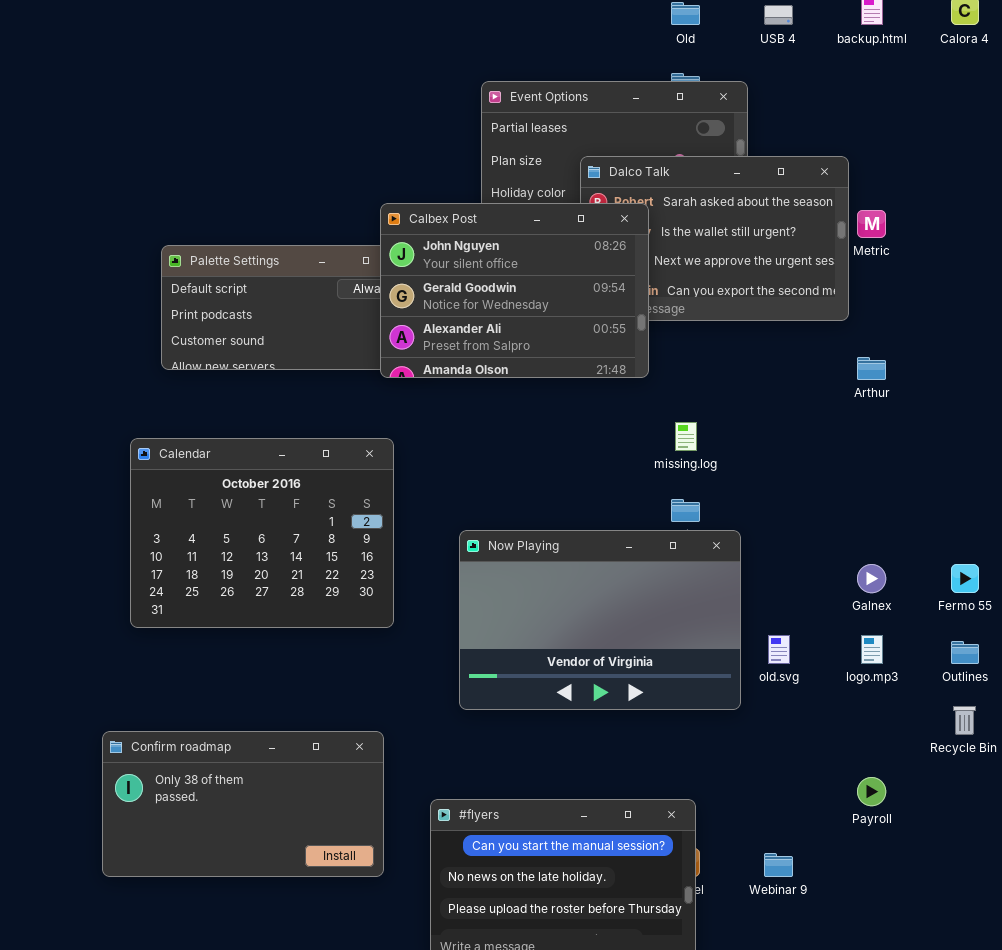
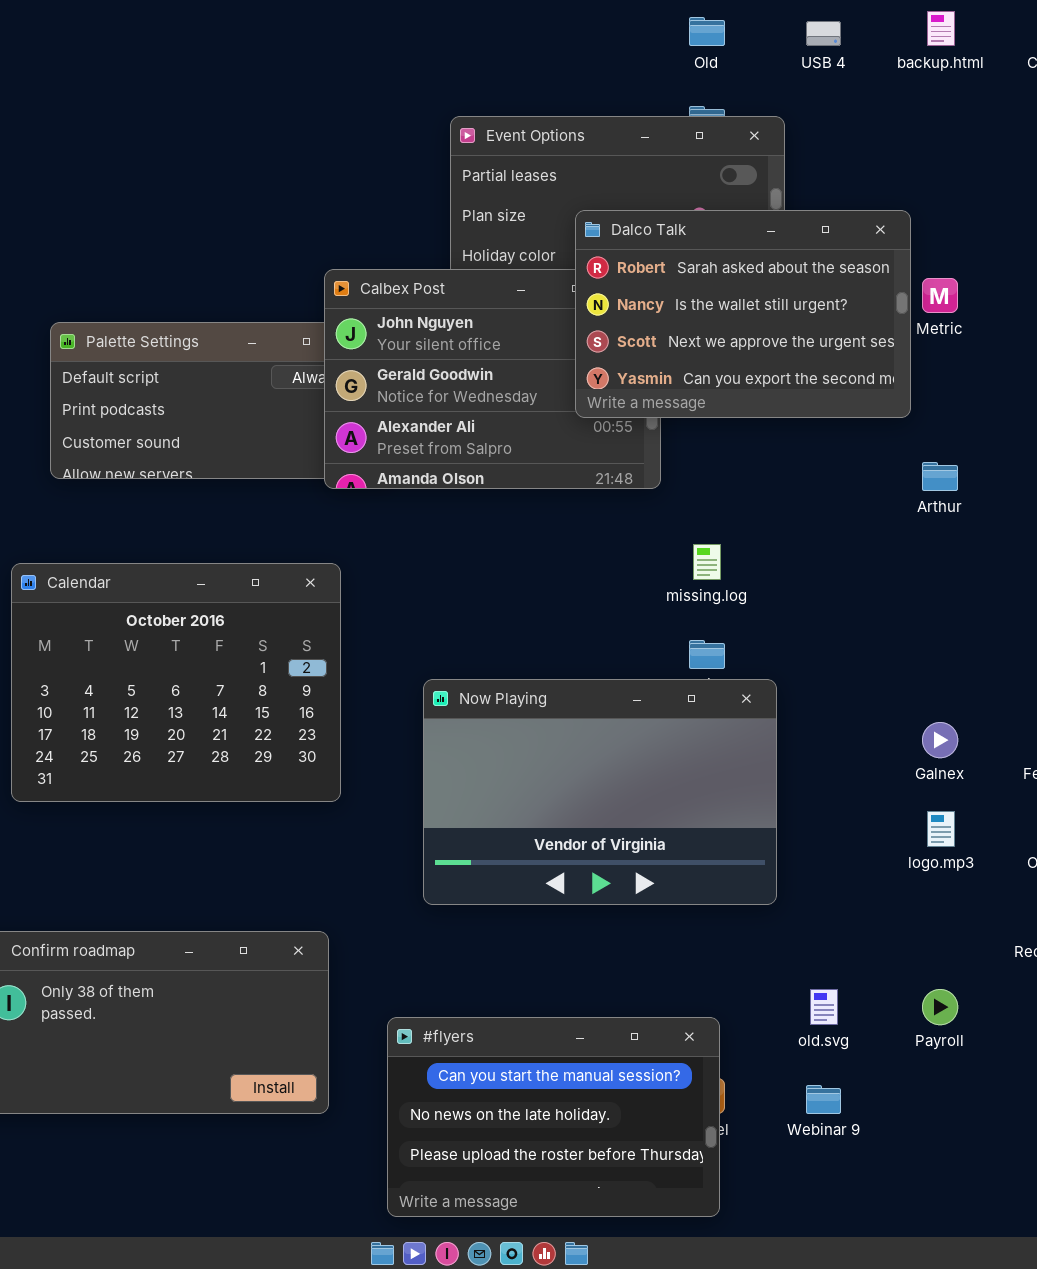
Dalco Talk: [580,156,849,321] -> [575,210,911,418], raised
old.svg: [768,635,790,664] -> [810,989,838,1025], moved

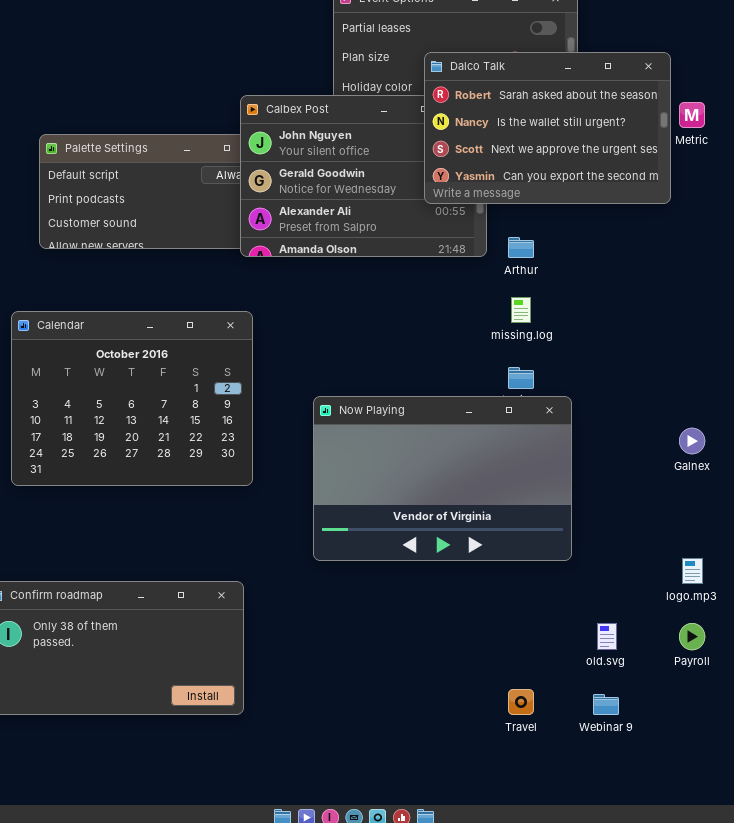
Arthur: [922,462,958,491] -> [508,237,534,258], moved
logo.mp3: [927,811,955,847] -> [682,558,703,584], moved
#flyers: [387,1017,720,1217] -> none, closed

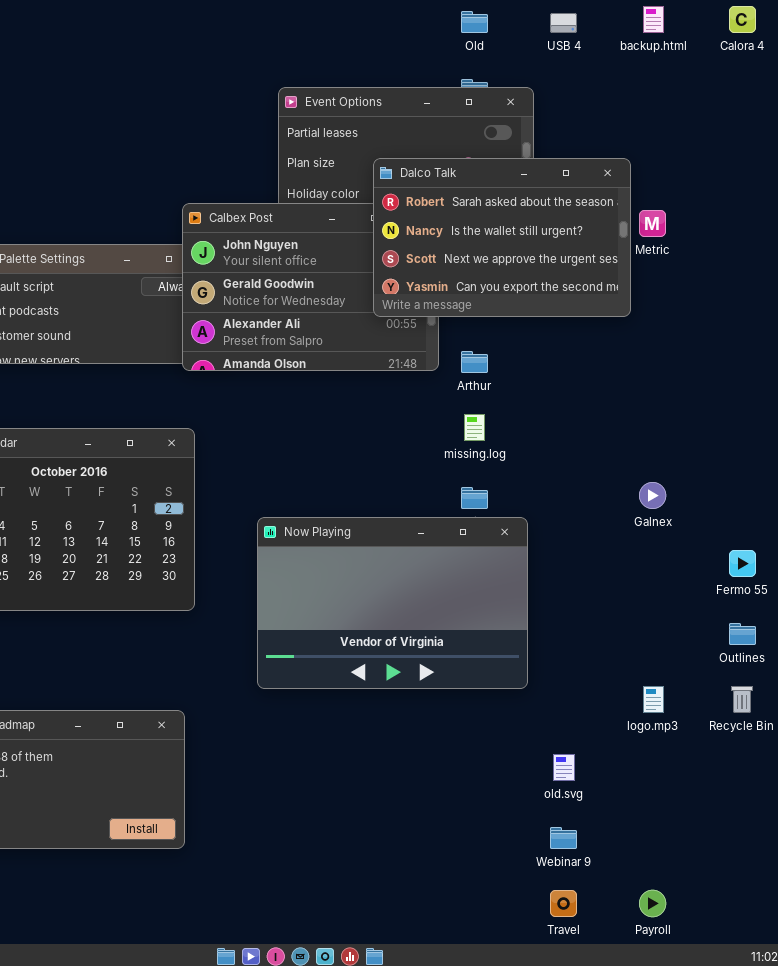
Galnex: [679,428,705,454] -> [639,482,666,509], moved
Payroll: [679,623,705,650] -> [639,890,666,917], moved
Travel: [508,689,534,715] -> [550,890,577,917], moved

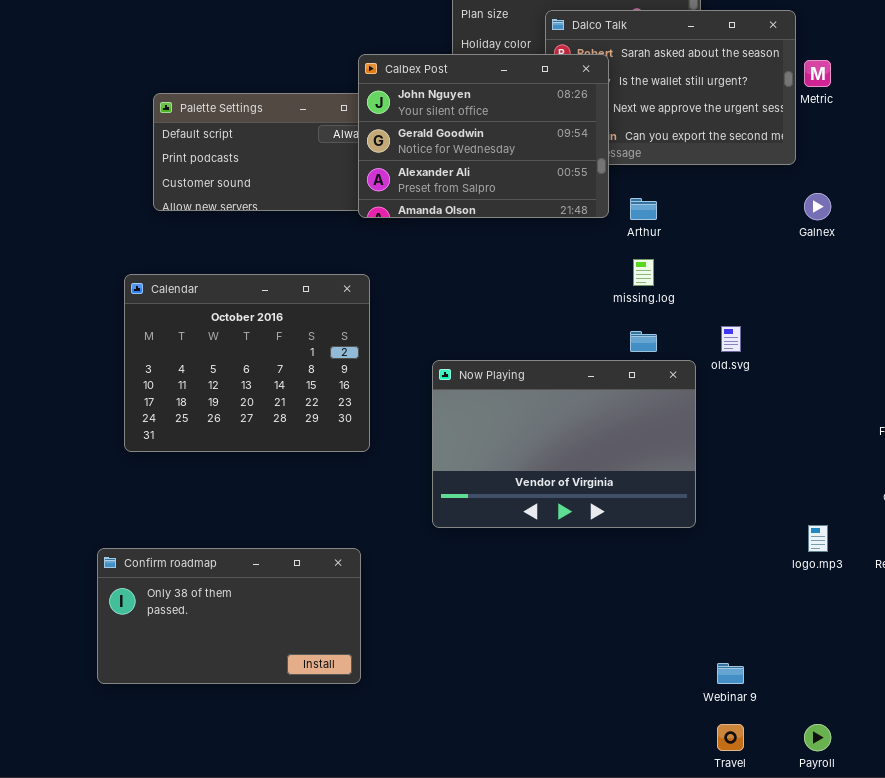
Calbex Post: [182,203,439,371] -> [358,54,609,218], raised
Galnex: [639,482,666,509] -> [804,193,831,220], moved
old.svg: [553,754,575,781] -> [721,326,741,352], moved

